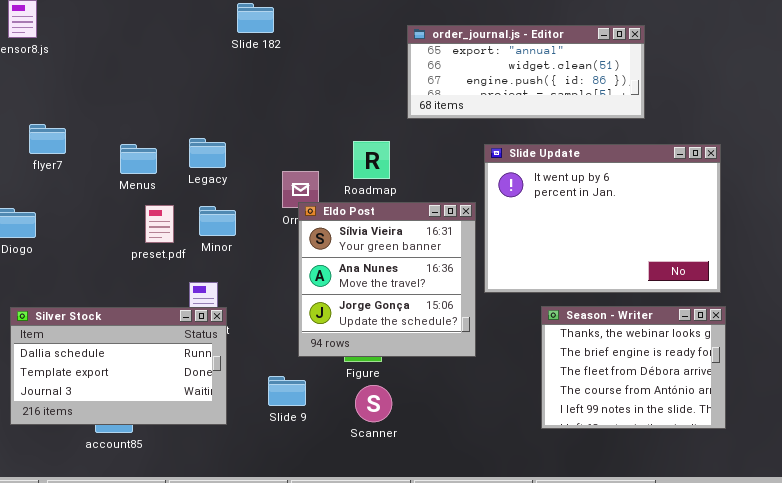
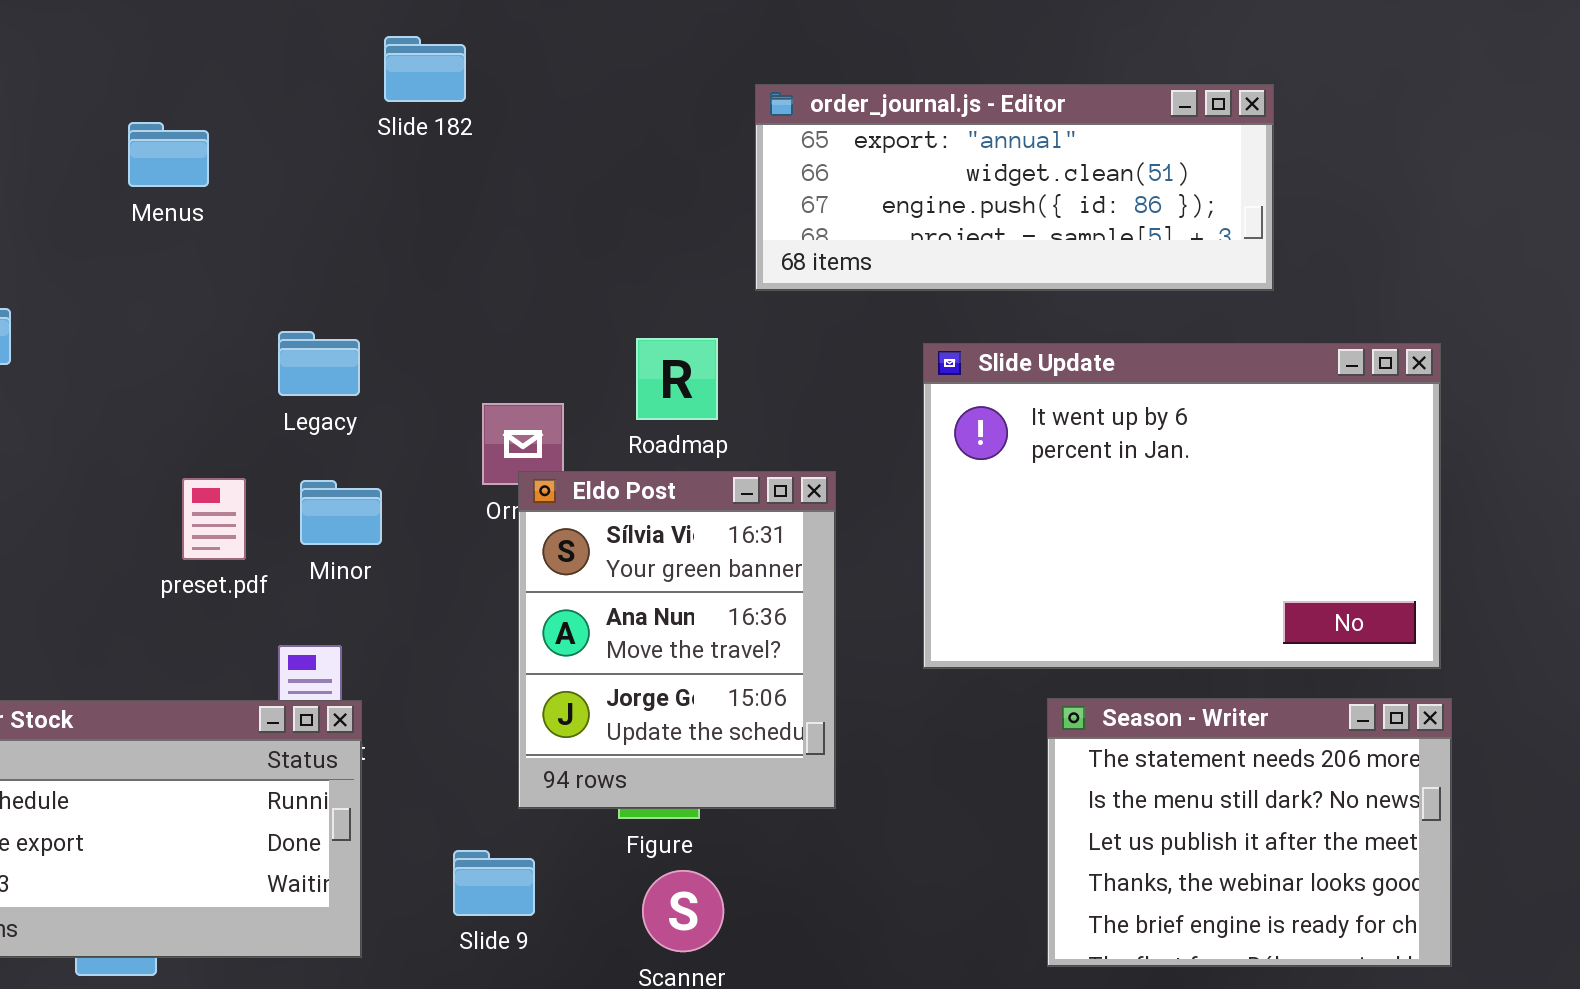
Menus: [120,144,157,174] -> [128,122,209,187], moved
Eldo Post: [298,202,476,357] -> [518,471,836,809], resized
Season - Writer: [541,306,726,429] -> [1047,698,1452,967], scrolled up 3 rows

